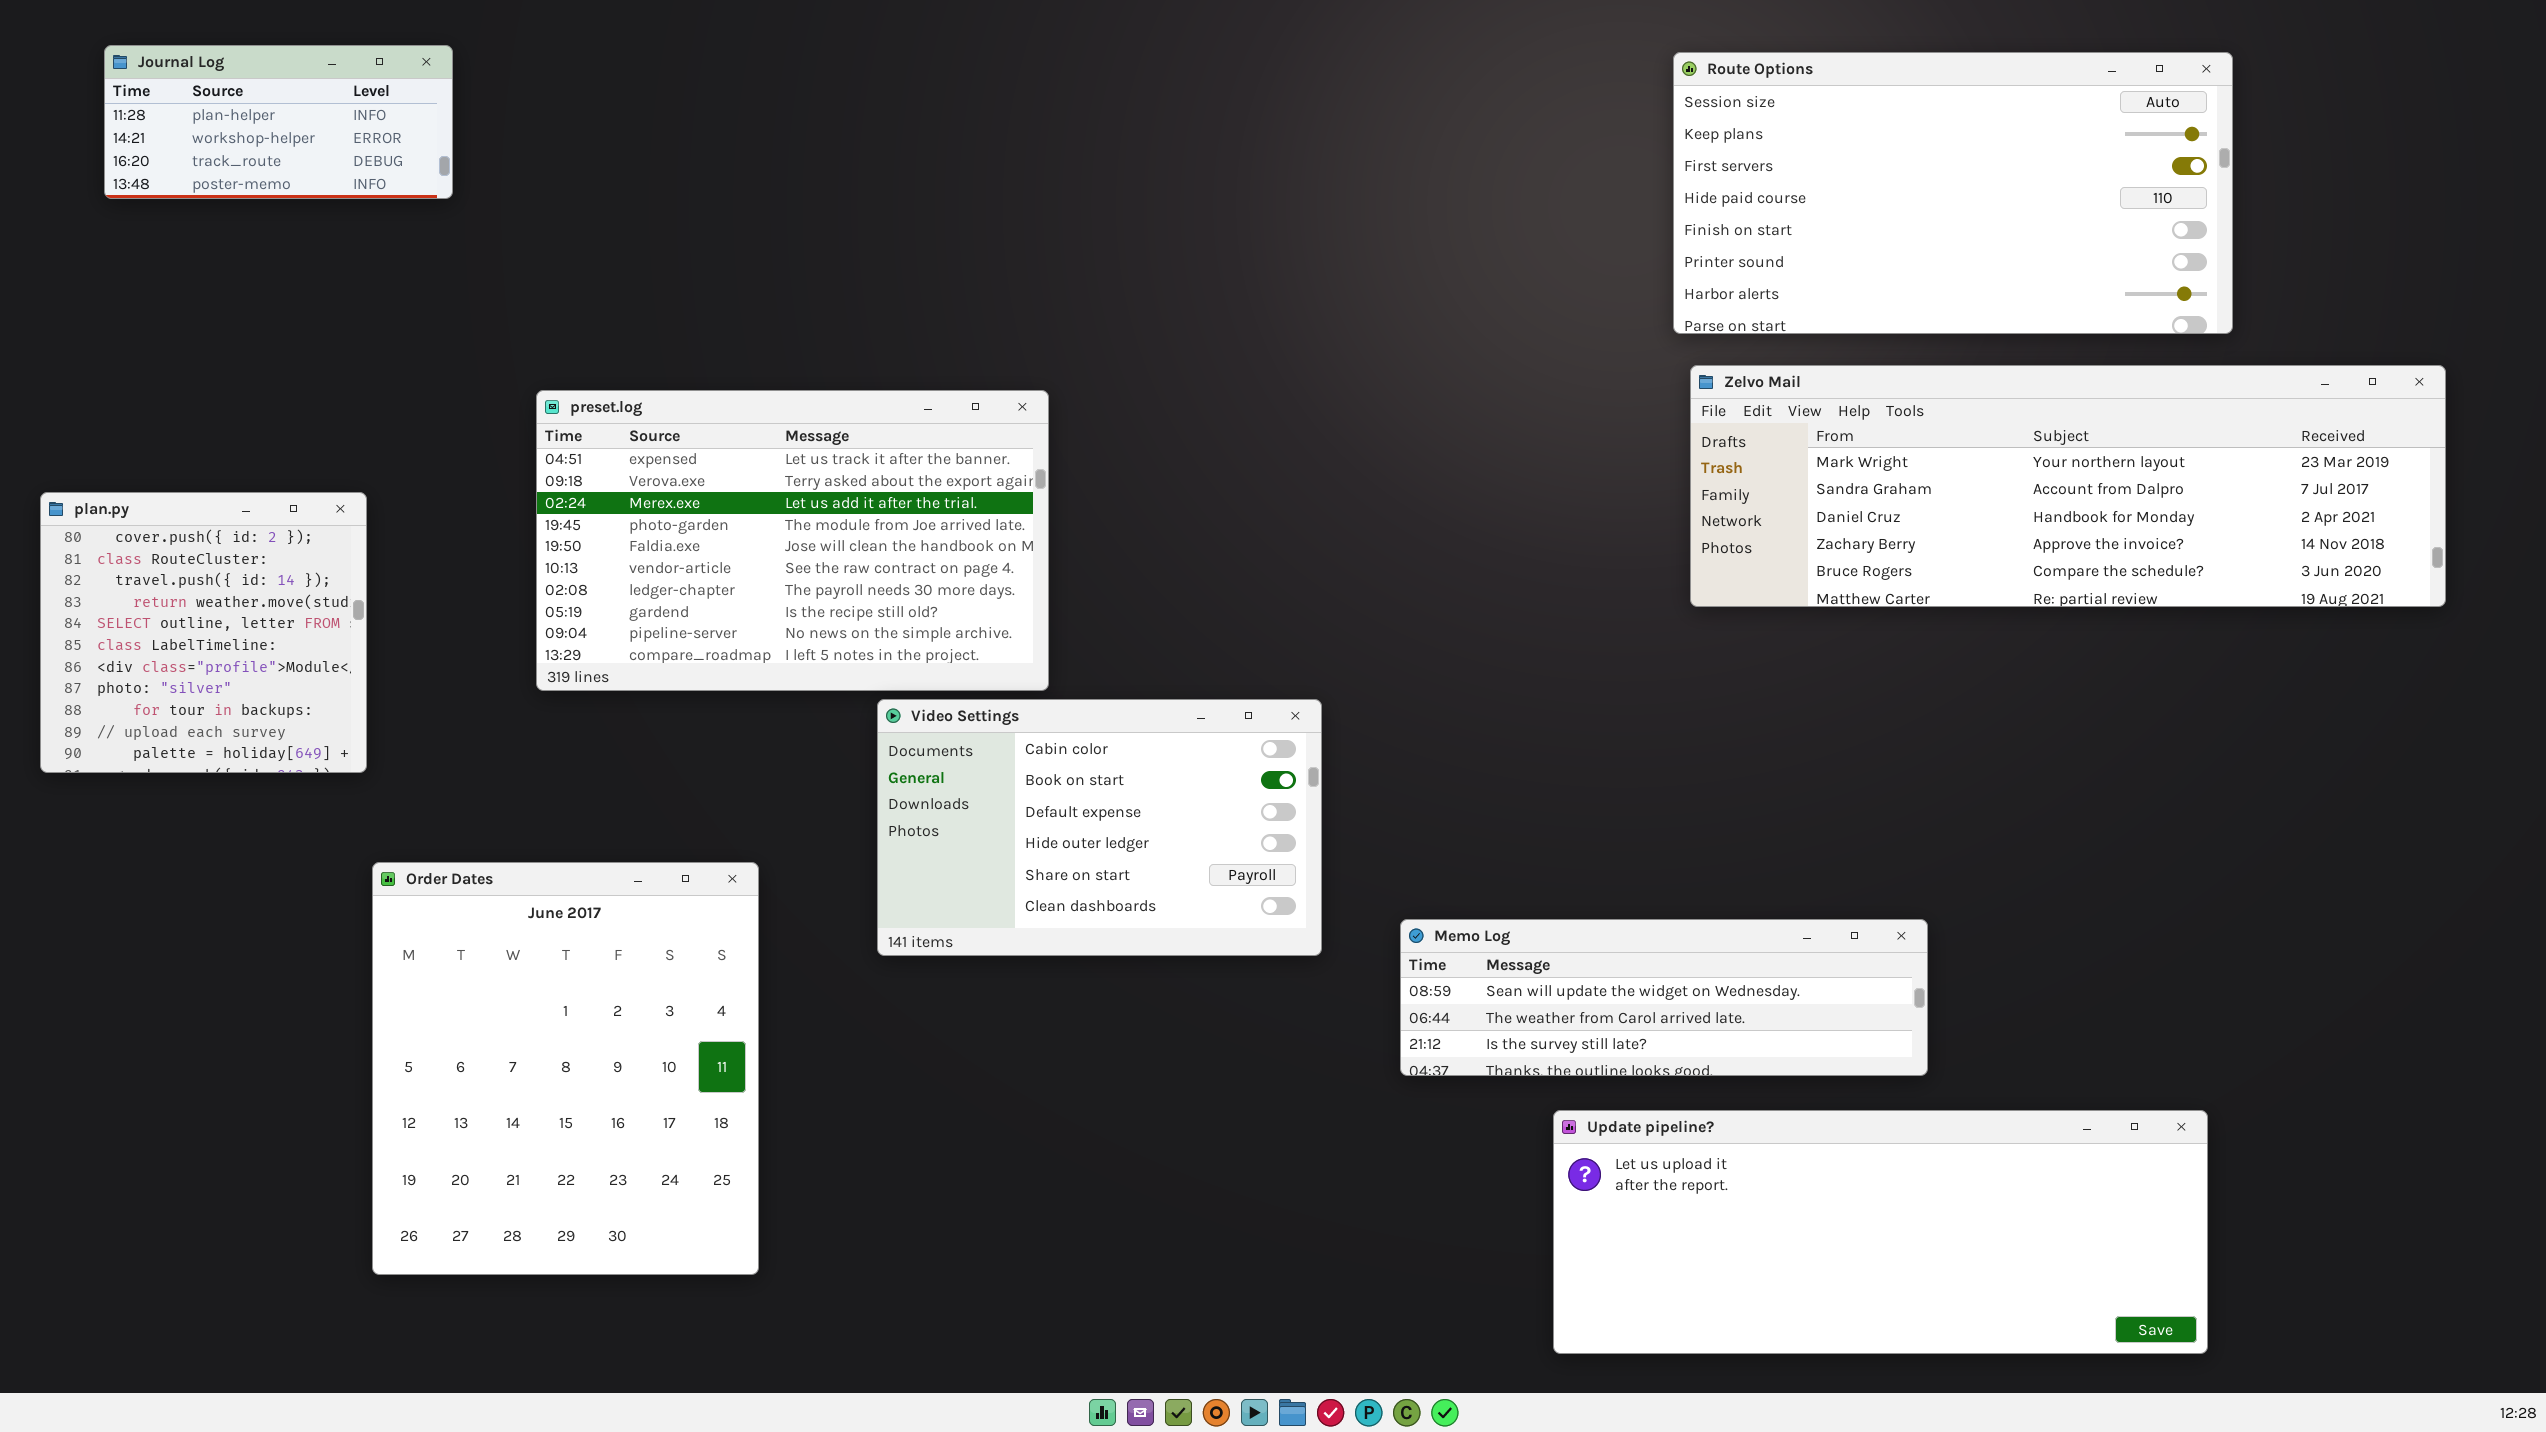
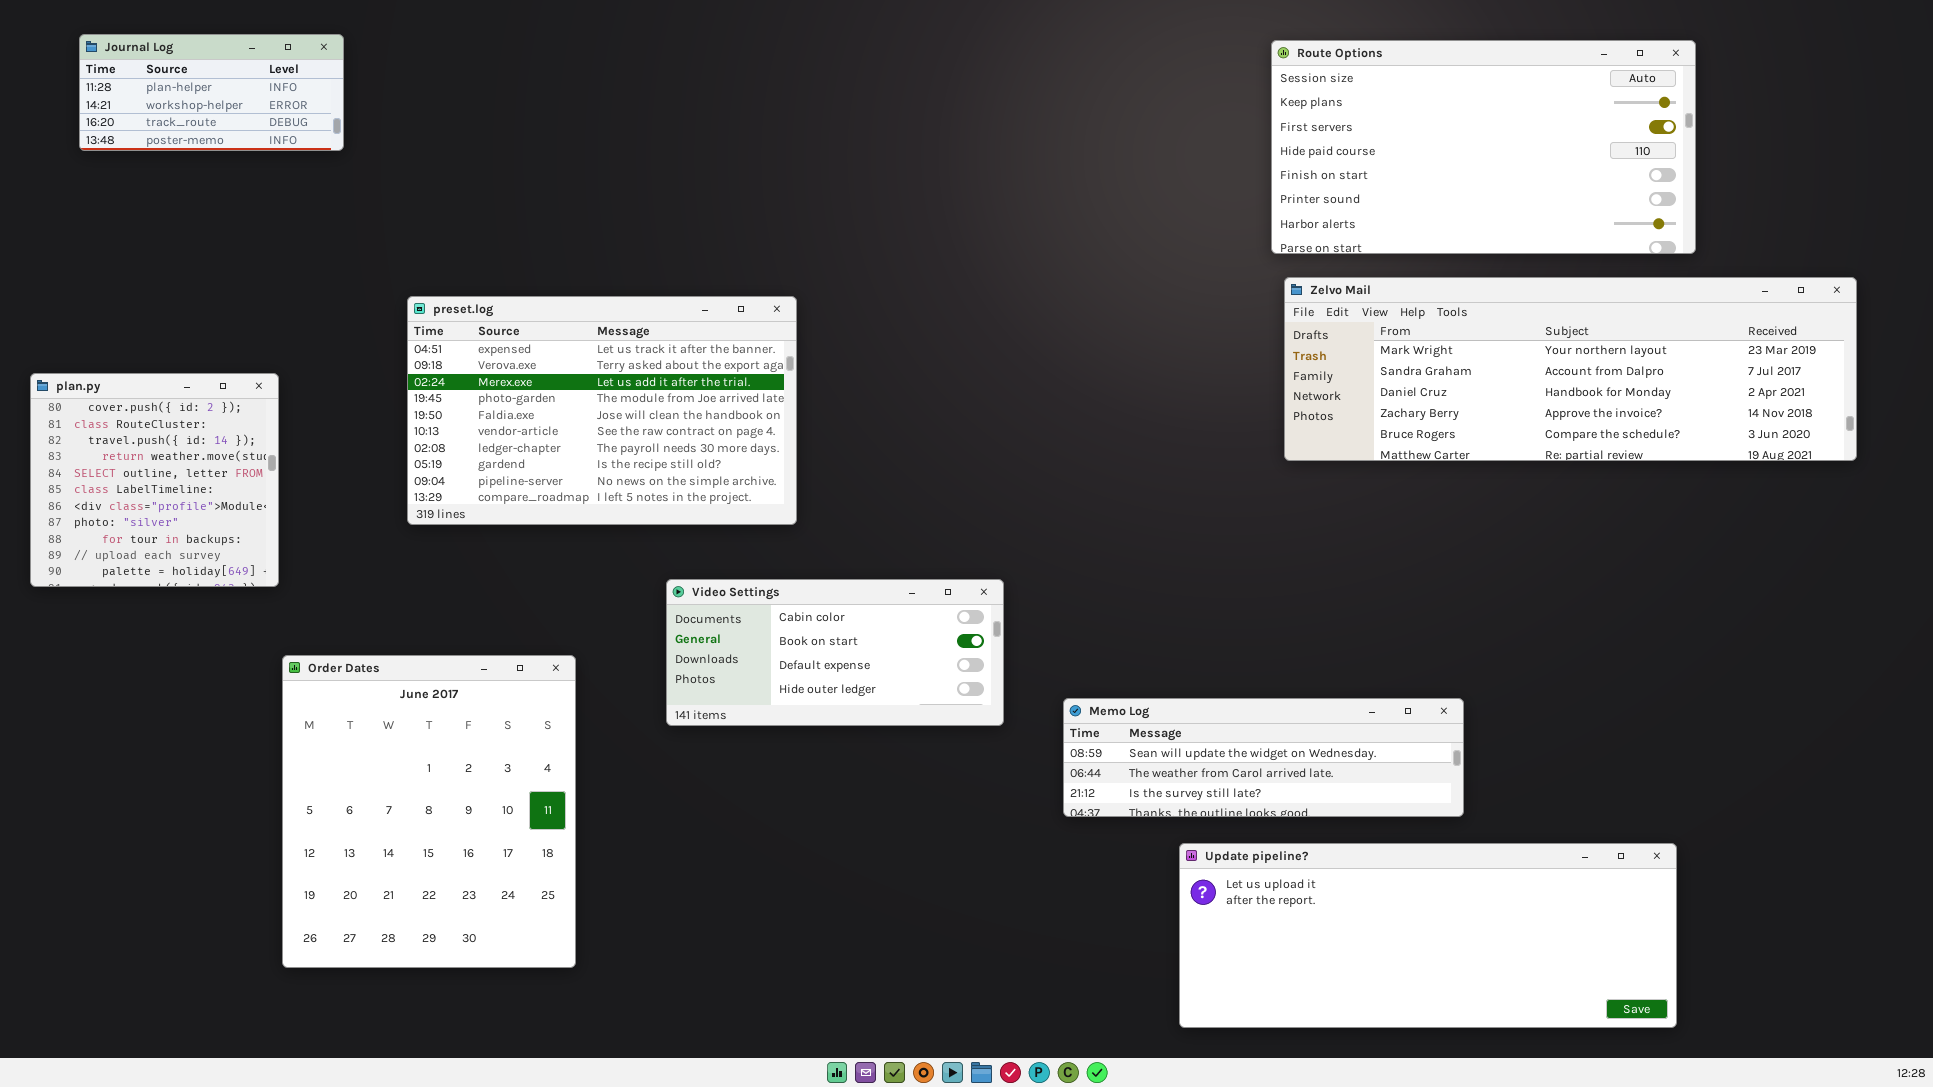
Video Settings: [877,699,1322,956] -> [666,579,1004,726], resized

